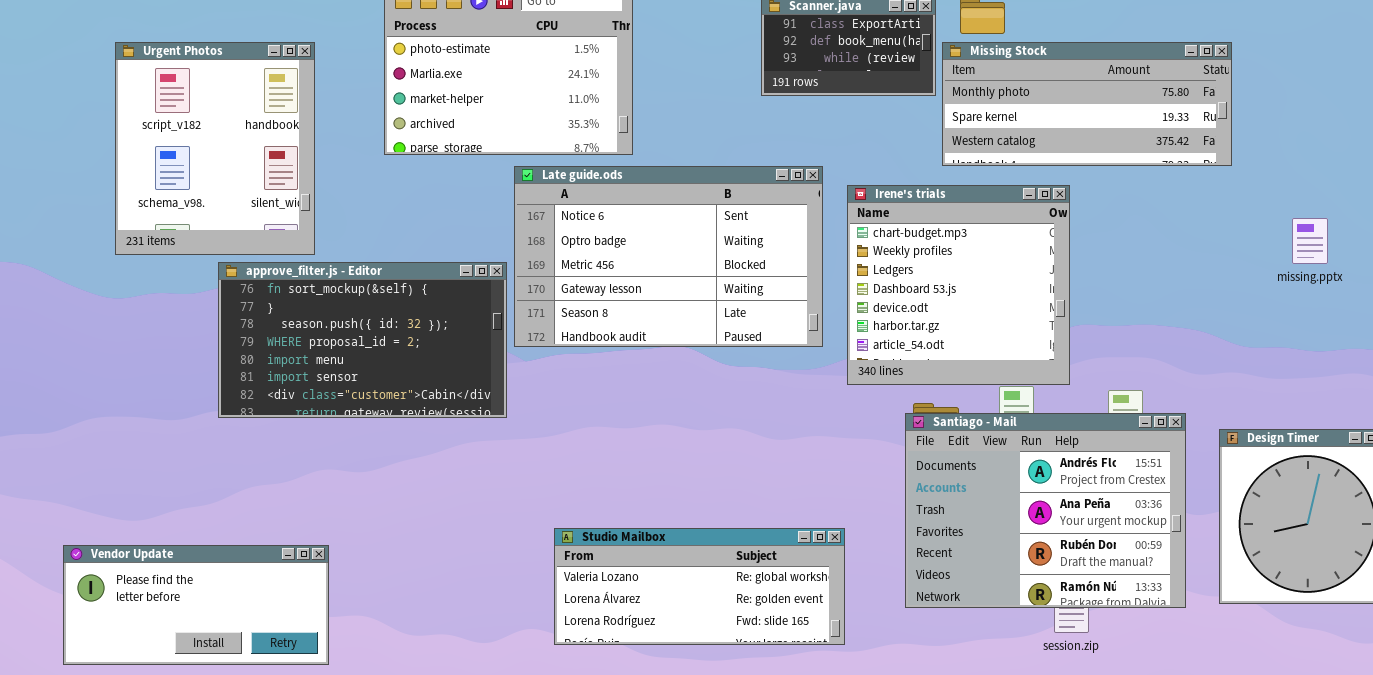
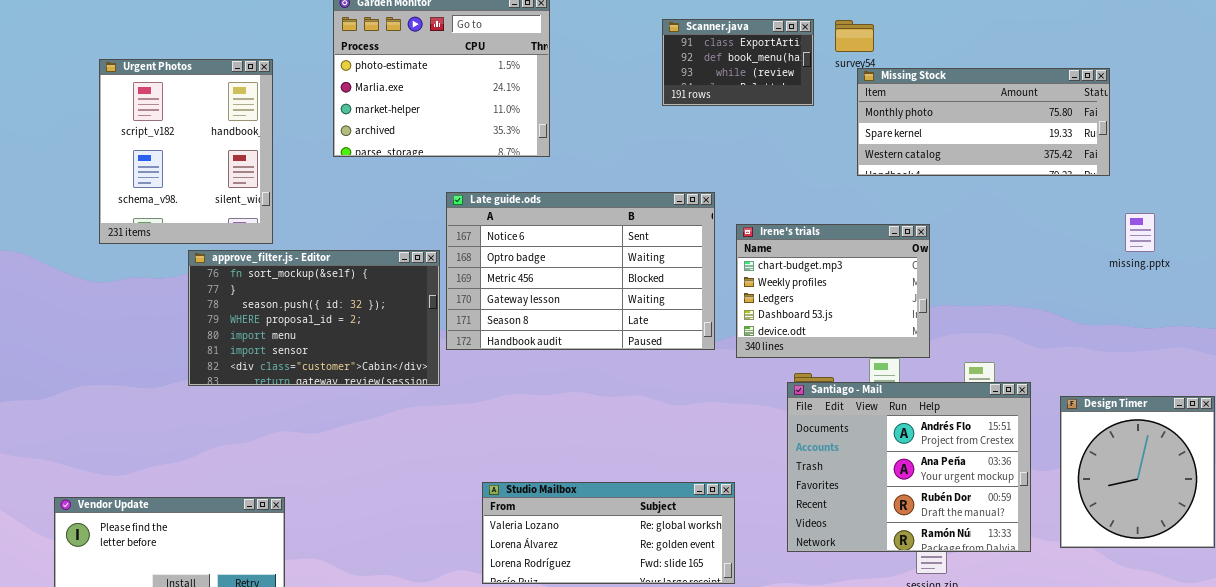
Missing Stock: [942,42,1232,166] -> [857,68,1110,176], moved
Late guide.ods: [514,166,823,347] -> [446,192,715,350], moved
Irene's trials: [847,185,1070,385] -> [736,224,930,358], resized

